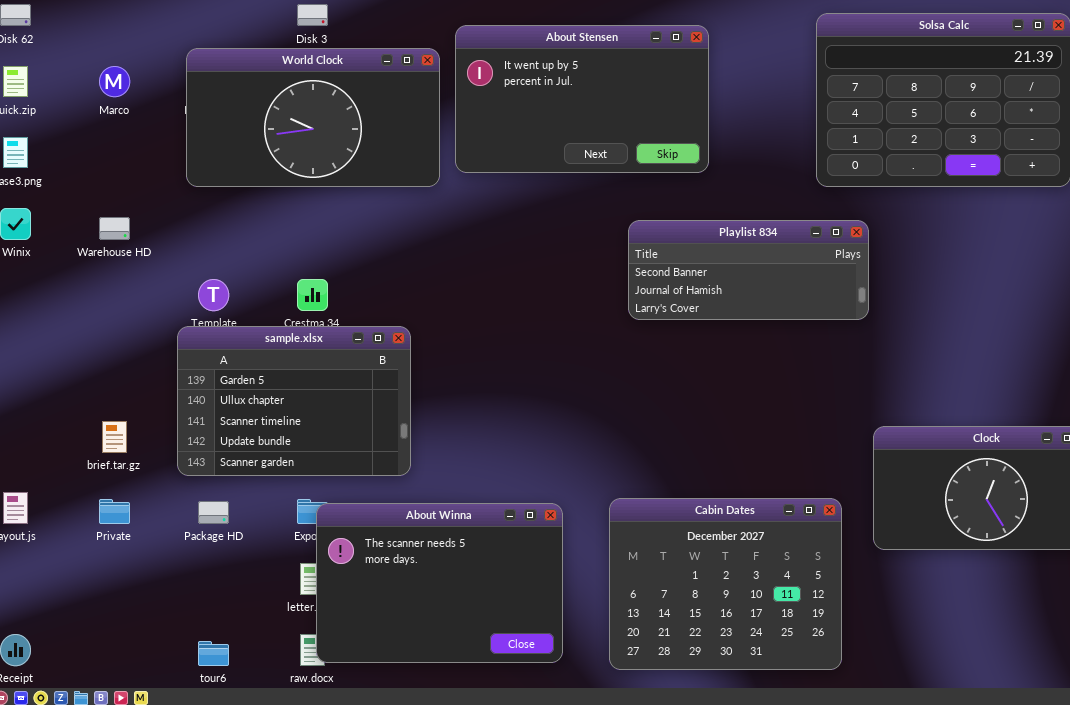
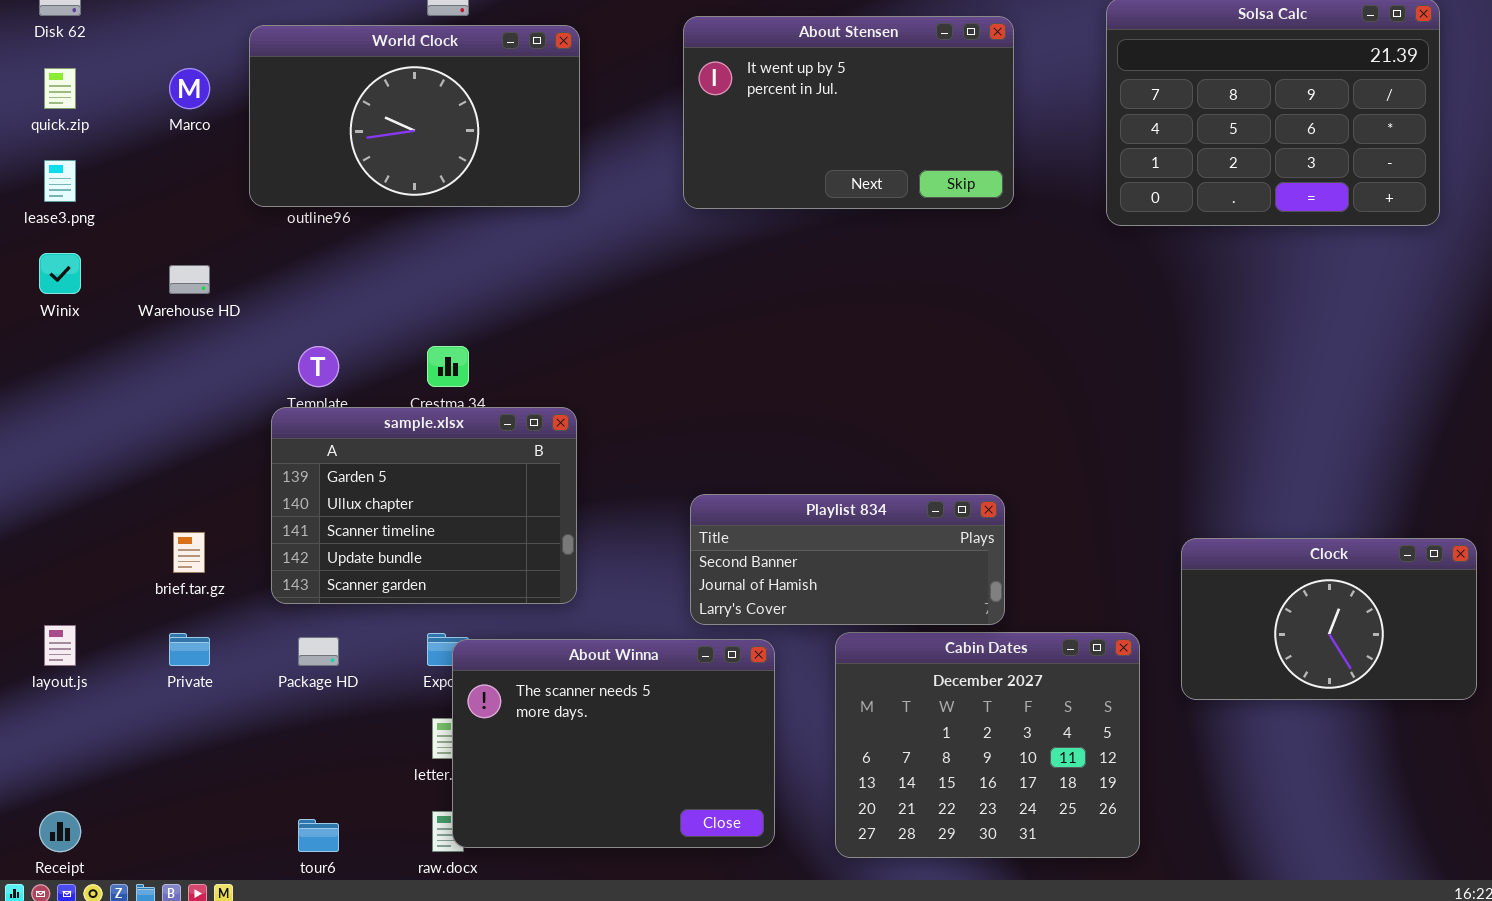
About Stensen: [455,25,709,173] -> [683,16,1014,209], moved
World Clock: [186,48,440,187] -> [249,25,580,207], moved
Playlist 834: [628,220,869,320] -> [690,494,1005,625], moved

